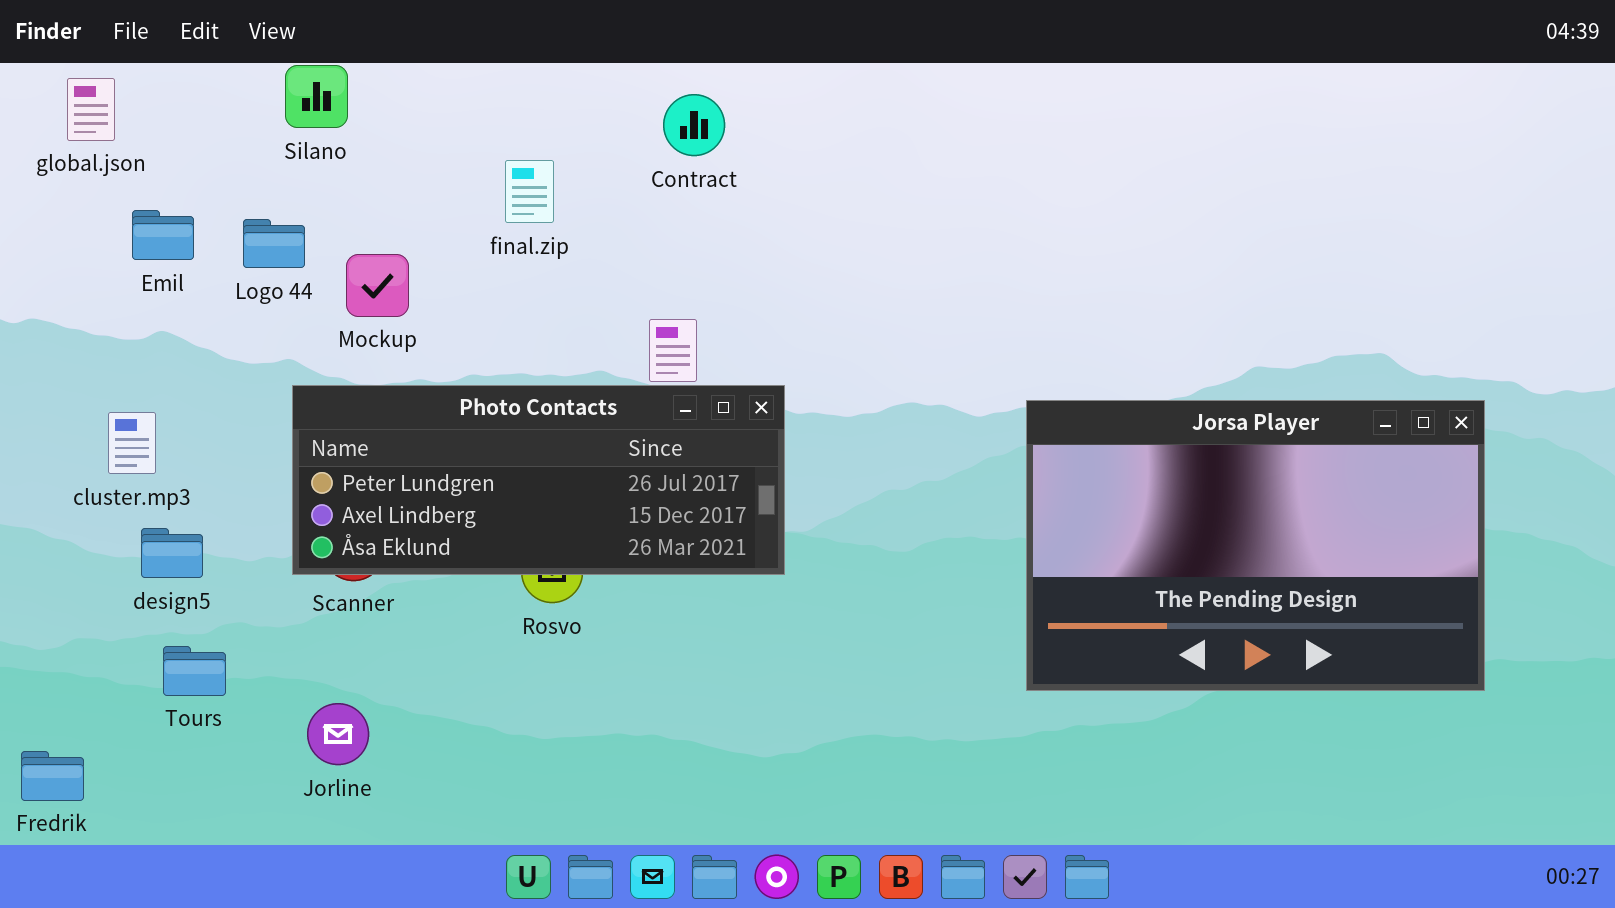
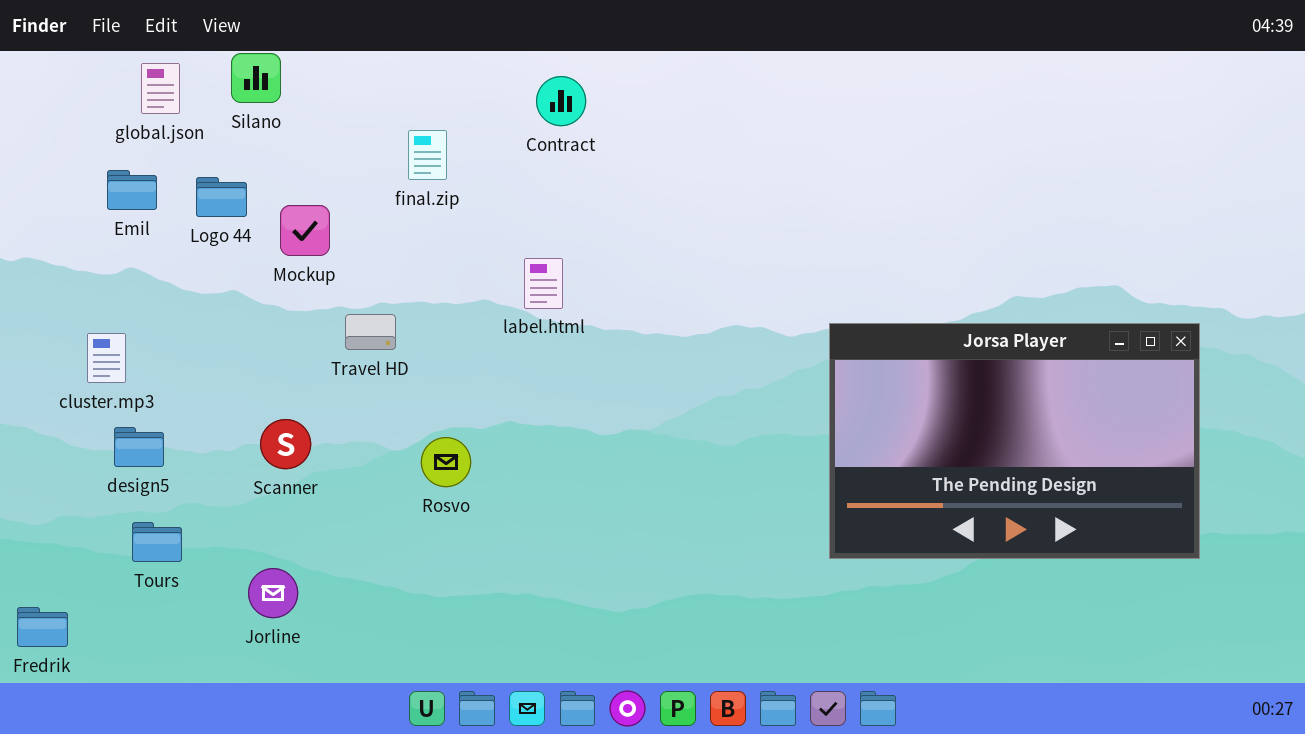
global.json: [67,78,115,141] -> [141,63,180,114], moved
Photo Contacts: [292,385,785,575] -> none, closed

